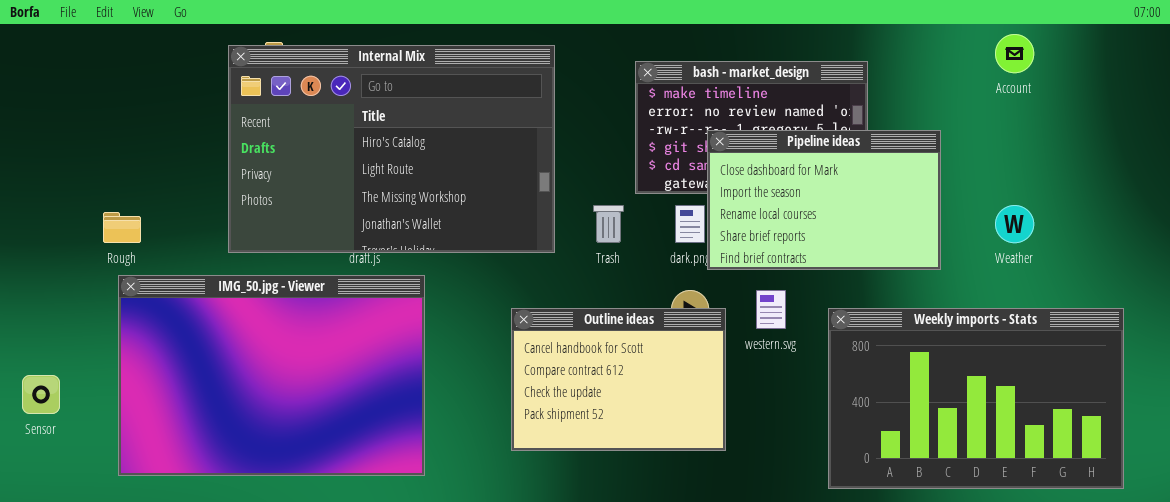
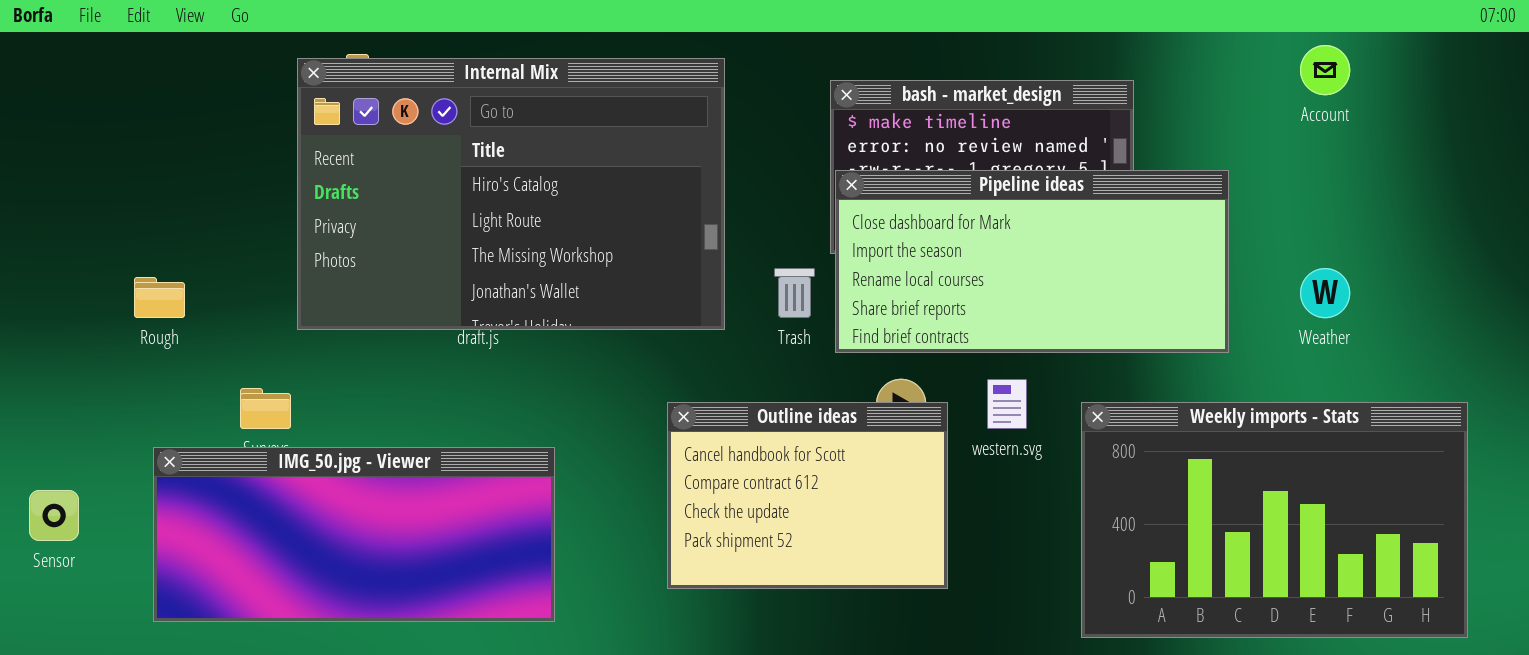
Pipeline ideas: [707,130,941,270] -> [835,170,1229,353], resized
IMG_50.jpg - Viewer: [118,275,425,476] -> [153,447,555,622], resized

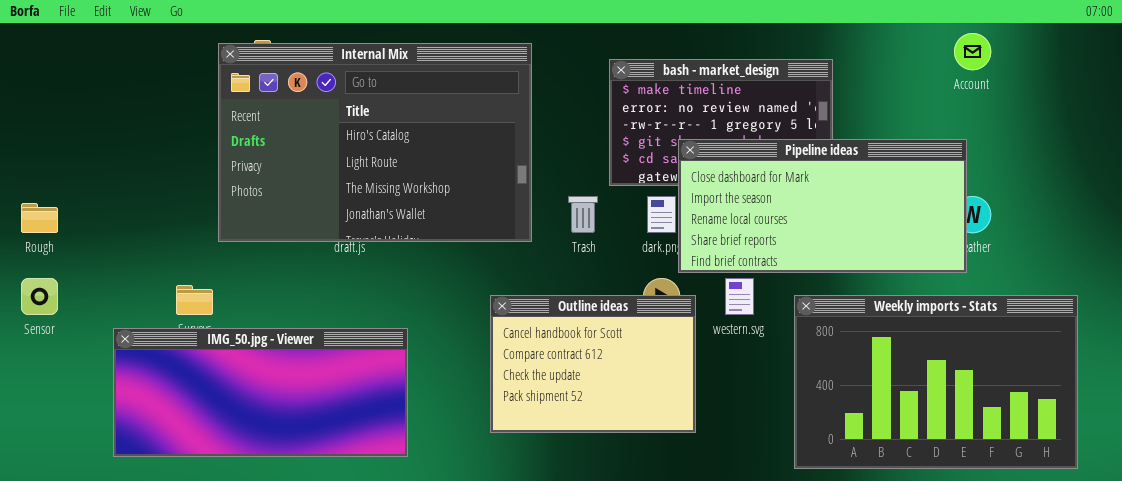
Pipeline ideas: [835,170,1229,353] -> [678,139,967,273], moved
Rough: [134,277,185,318] -> [21,203,58,233], moved
Sensor: [29,490,79,541] -> [21,278,58,315], moved

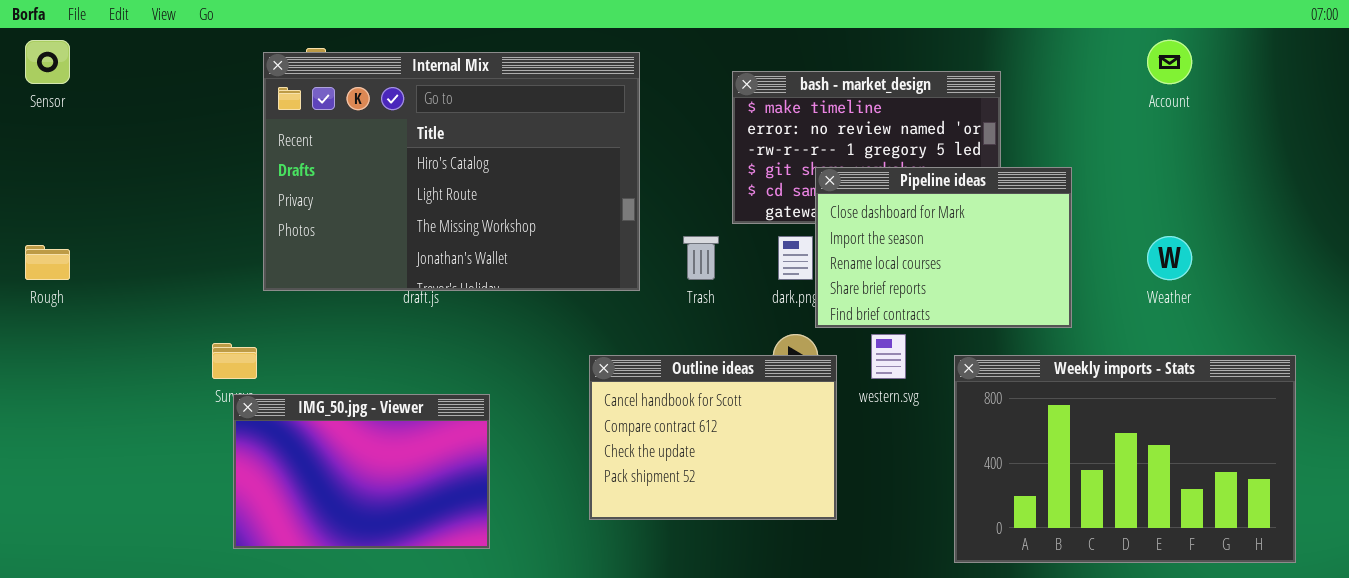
Pipeline ideas: [678,139,967,273] -> [815,167,1072,328], resized
Sensor: [21,278,58,315] -> [25,40,70,84], moved
IMG_50.jpg - Viewer: [113,328,408,457] -> [233,394,490,549], resized

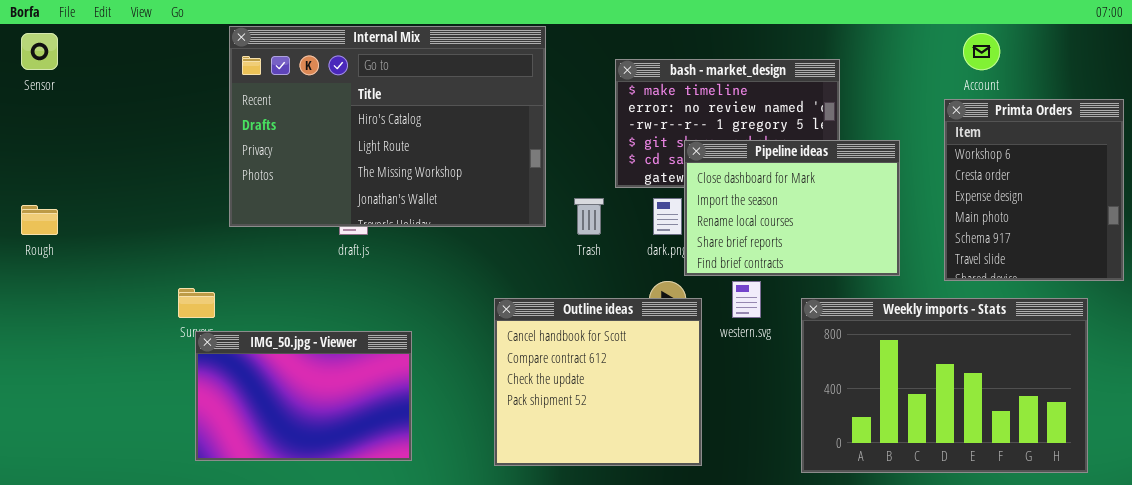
Internal Mix: [263,52,640,291] -> [229,26,546,227], moved
Primta Orders: none -> [944,99,1124,281], opened
Outline ideas: [589,355,837,520] -> [494,298,702,466], resized

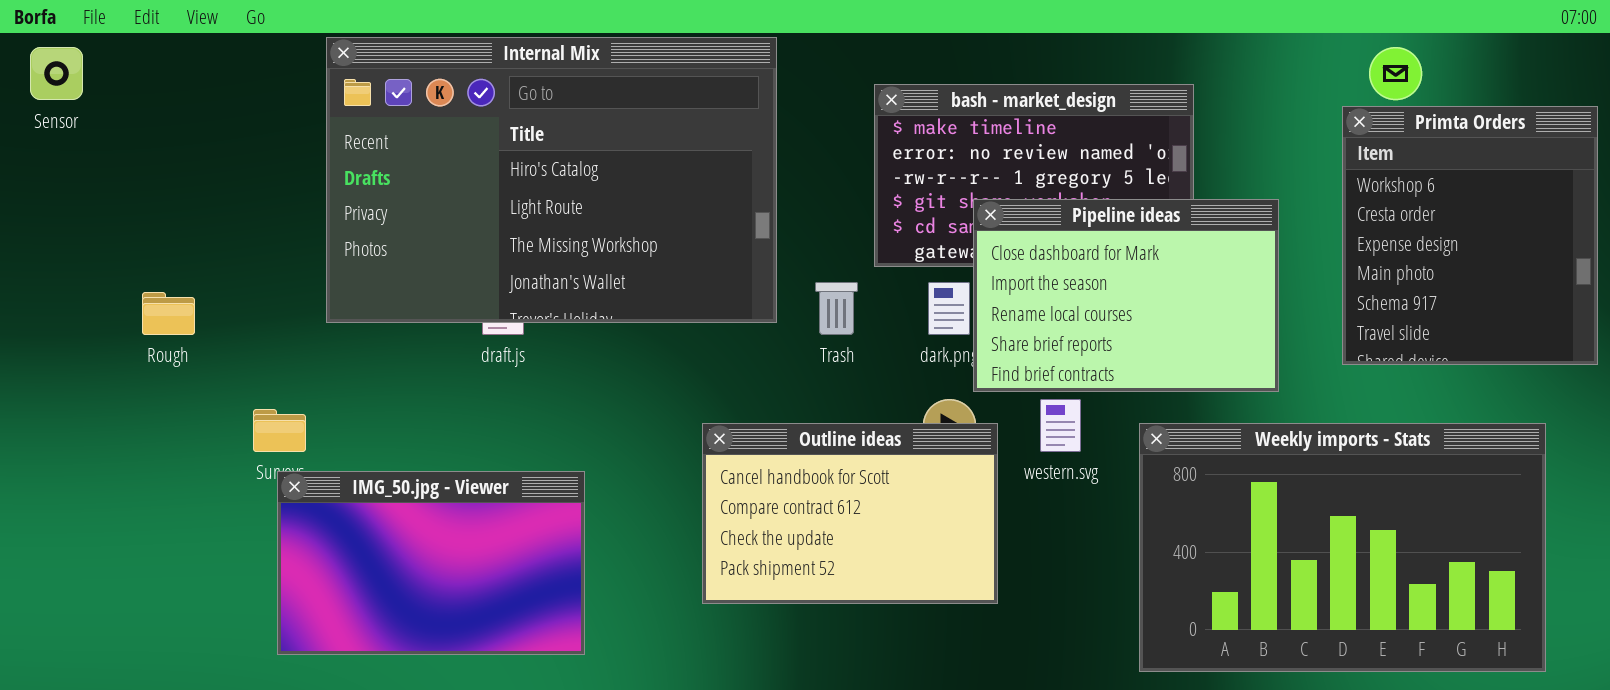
Primta Orders: [944,99,1124,281] -> [1342,106,1598,365], moved
Rough: [21,205,58,235] -> [142,292,195,335], moved
Outline ideas: [494,298,702,466] -> [702,423,998,604], resized

